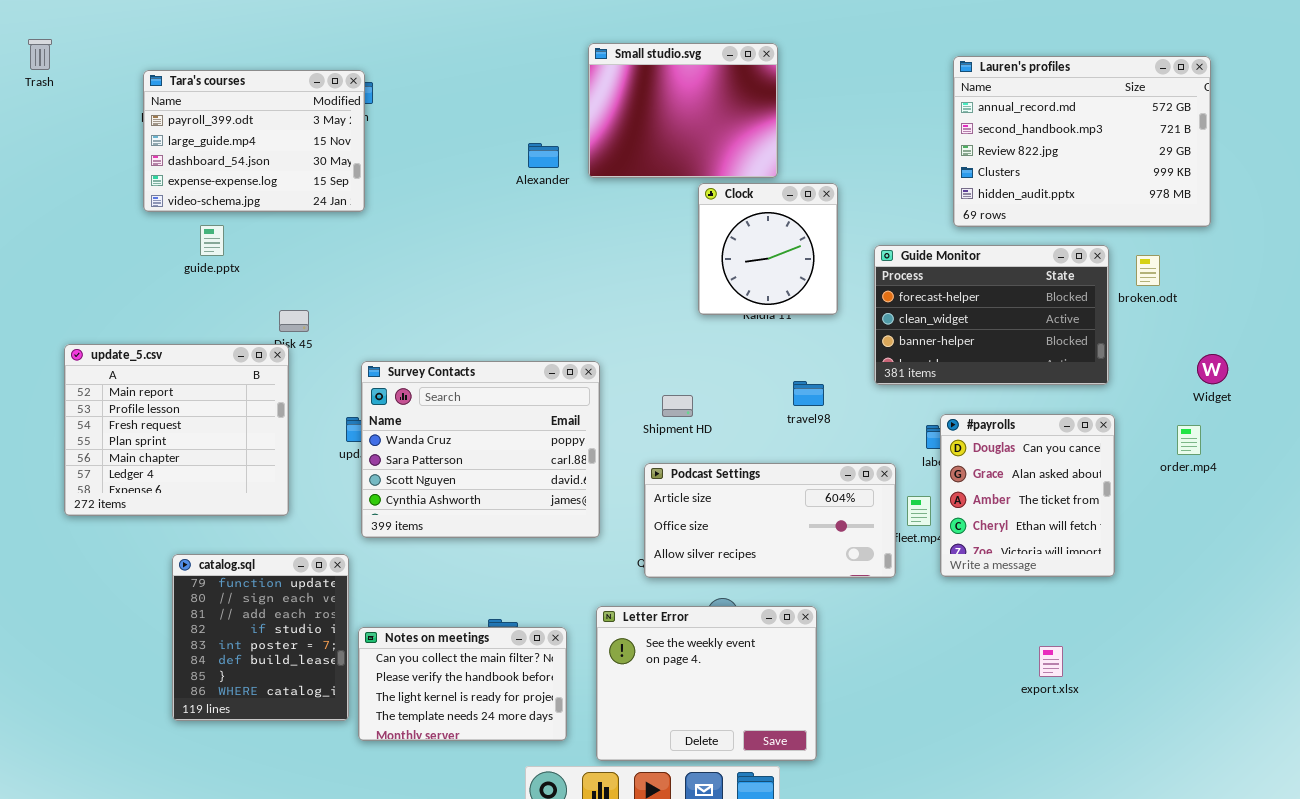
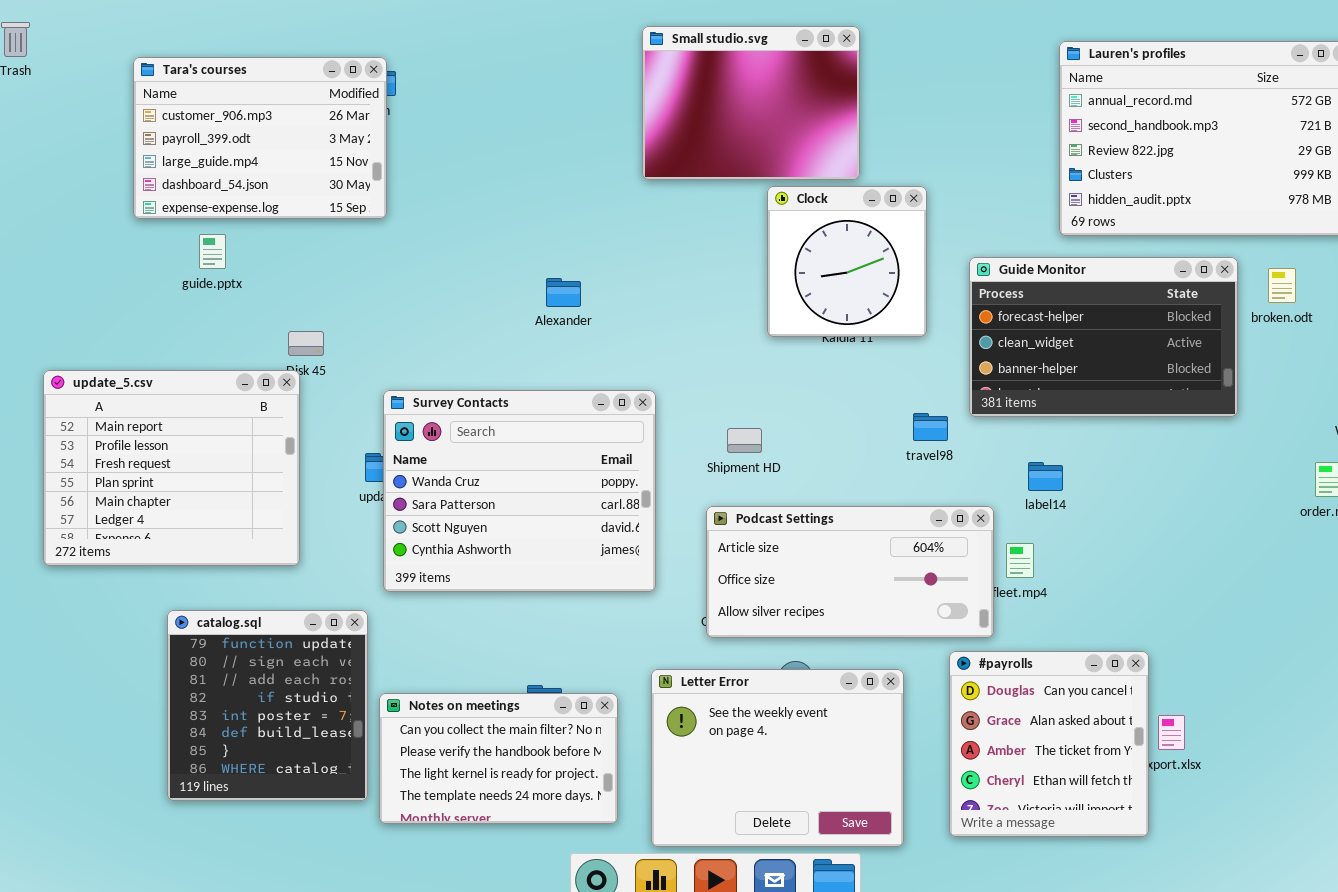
Tara's courses: [143,70,365,212] -> [133,57,387,219], scrolled up 1 row
Alexander: [528,143,559,168] -> [546,278,581,307], moved
travel98: [793,381,824,406] -> [913,413,948,441], moved
#payrolls: [940,414,1115,577] -> [949,651,1149,837], moved

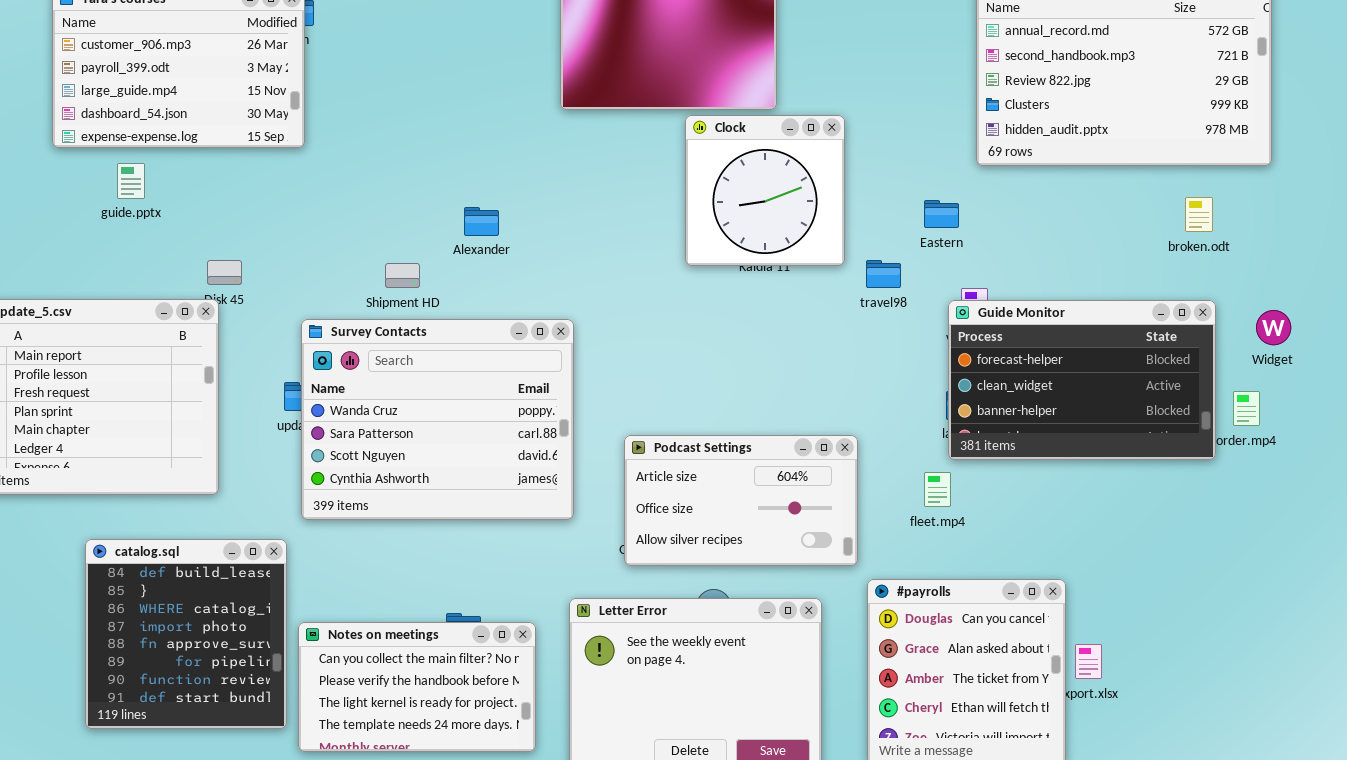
Guide Monitor: [969,257,1238,417] -> [948,300,1216,460], moved
travel98: [913,413,948,441] -> [866,260,901,288], moved
Shipment HD: [727,428,762,453] -> [385,263,420,288], moved
Podcast Settings: [706,506,994,638] -> [624,435,858,566], resized
catalog.sql: [167,610,368,801] -> [85,539,287,729], scrolled down 5 rows

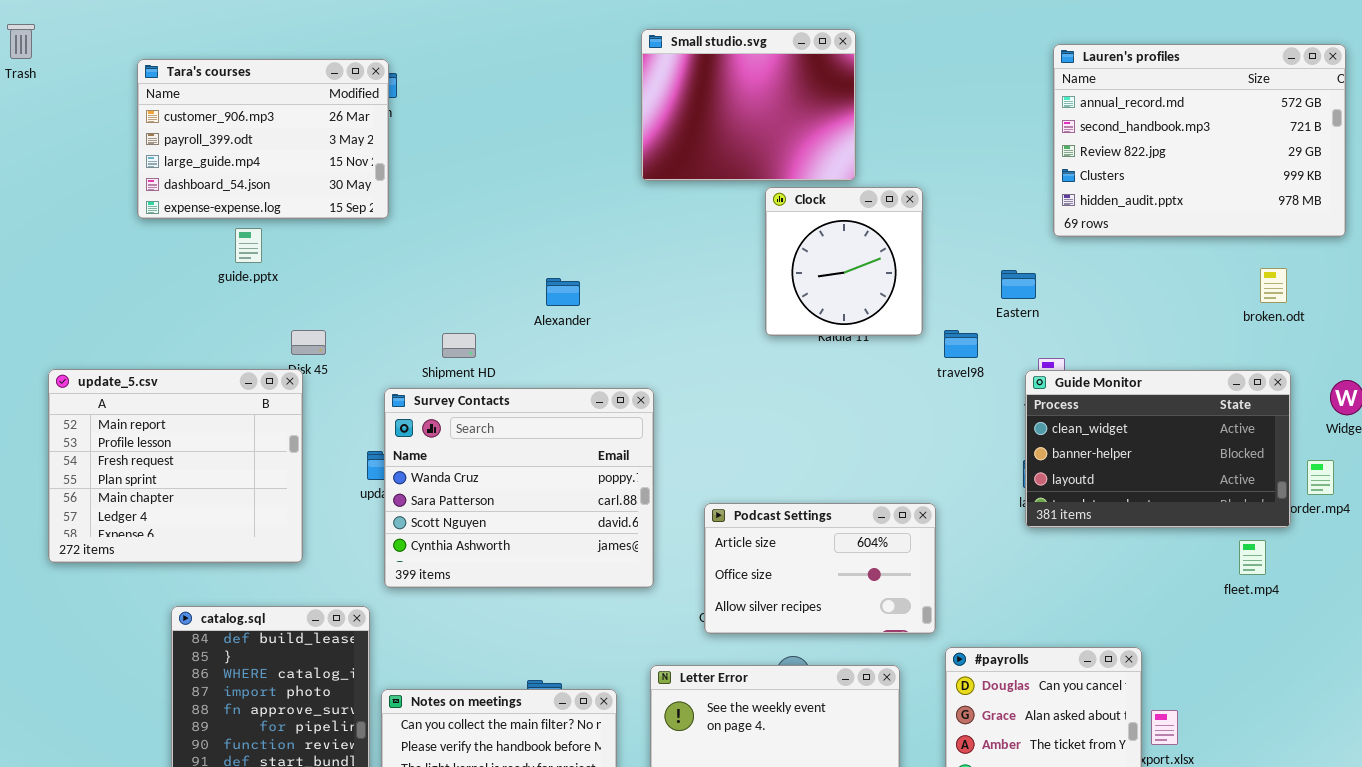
guide.pptx: [117,163,145,199] -> [235,228,262,263], moved
Shipment HD: [385,263,420,288] -> [442,333,476,358], moved
Guide Monitor: [948,300,1216,460] -> [1025,370,1291,528], scrolled down 1 row
fleet.mp4: [924,472,951,507] -> [1239,540,1266,575], moved

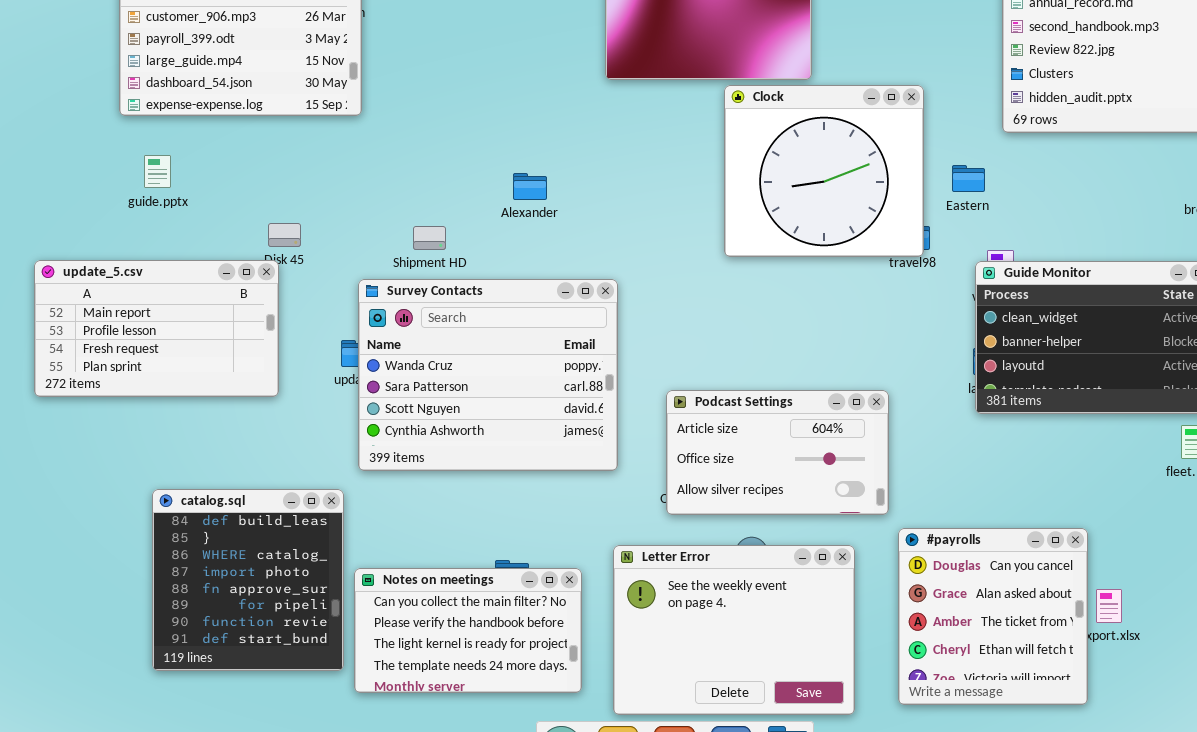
Clock: [765,187,923,336] -> [724,85,924,257], resized
guide.pptx: [235,228,262,263] -> [144,155,171,188], moved
update_5.csv: [48,369,303,563] -> [34,260,279,397], resized

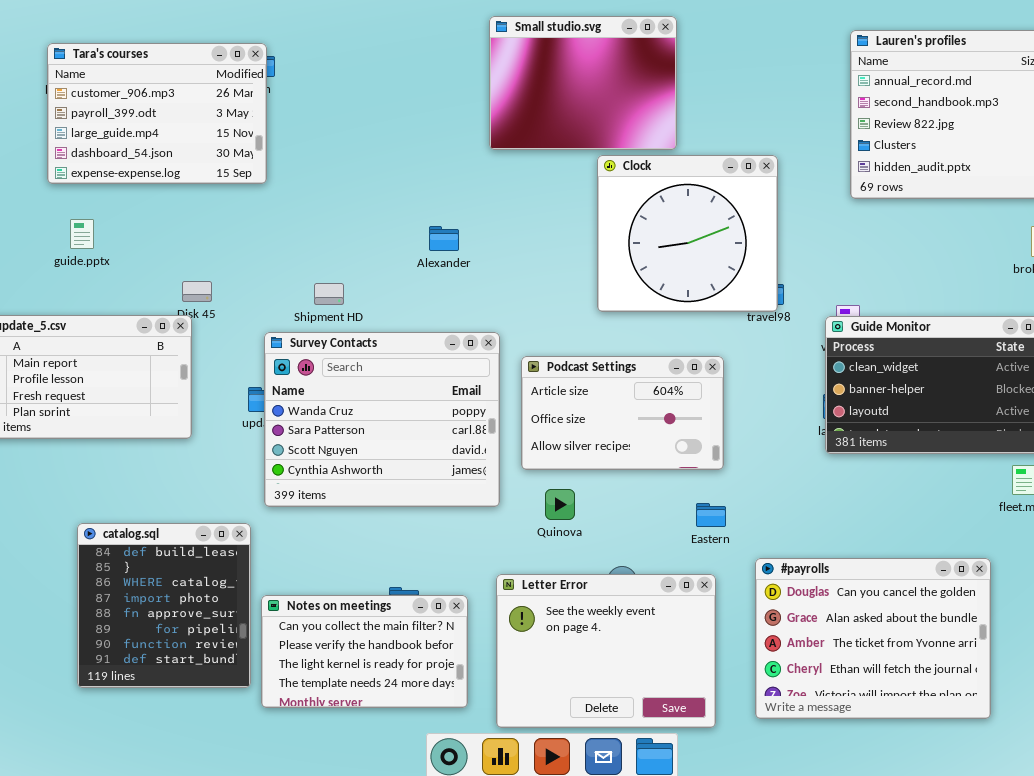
Eastern: [952,165,985,192] -> [696,503,726,527], moved
Alexander: [513,173,547,200] -> [429,226,459,251], moved
Podcast Settings: [666,390,889,515] -> [521,356,724,470], moved
#payrolls: [898,528,1088,705] -> [755,558,991,719], resized

